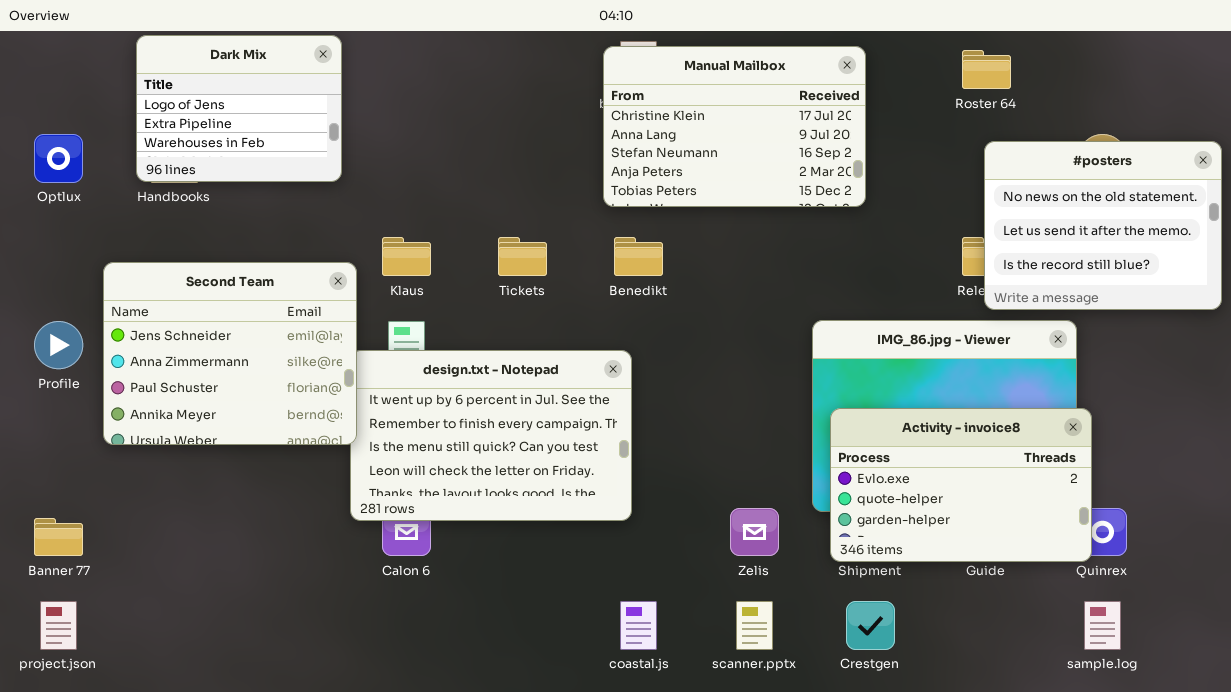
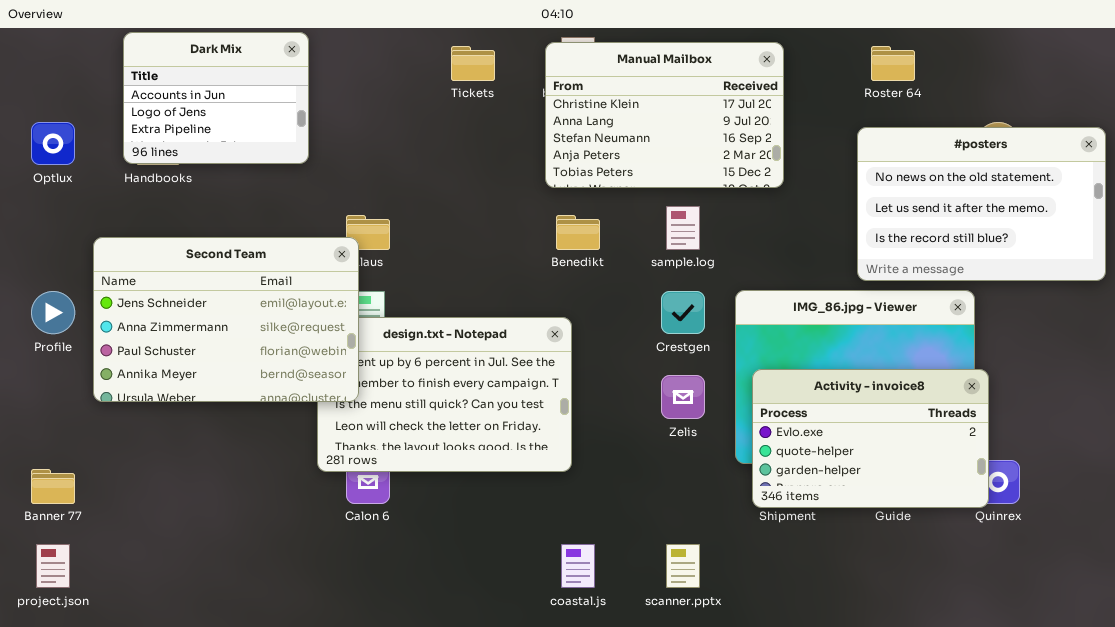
Dark Mix: [136,35,342,182] -> [123,32,309,164], scrolled up 1 row
#posters: [984,141,1222,310] -> [857,127,1106,281], resized
Tickets: [498,237,547,276] -> [451,46,495,81], moved
Second Team: [103,262,357,445] -> [93,237,359,402], resized
Zelis: [730,508,779,556] -> [661,375,705,419], moved
Crestgen: [846,601,895,650] -> [661,291,705,334], moved
sample.log: [1084,601,1121,650] -> [666,206,700,250], moved

